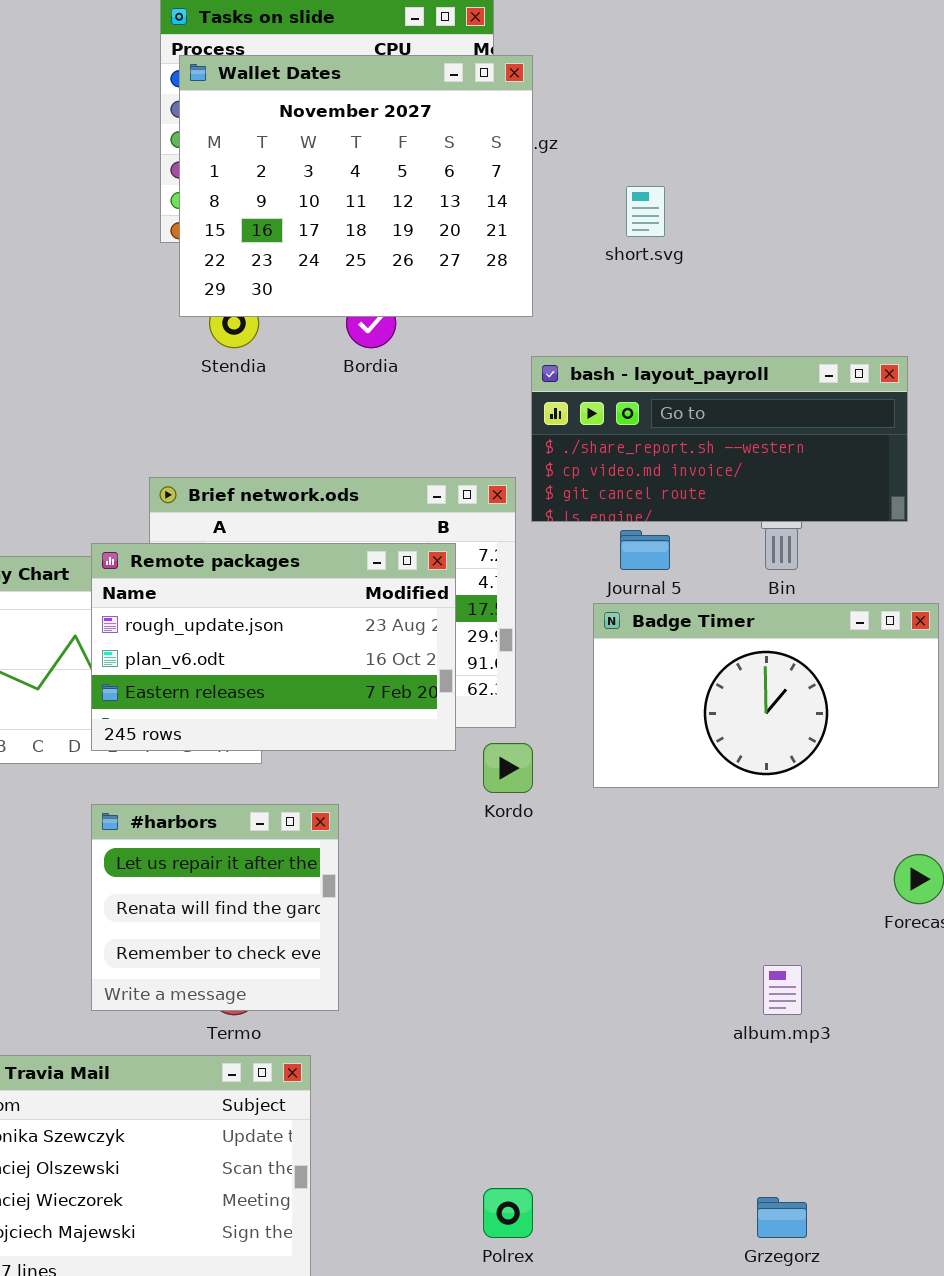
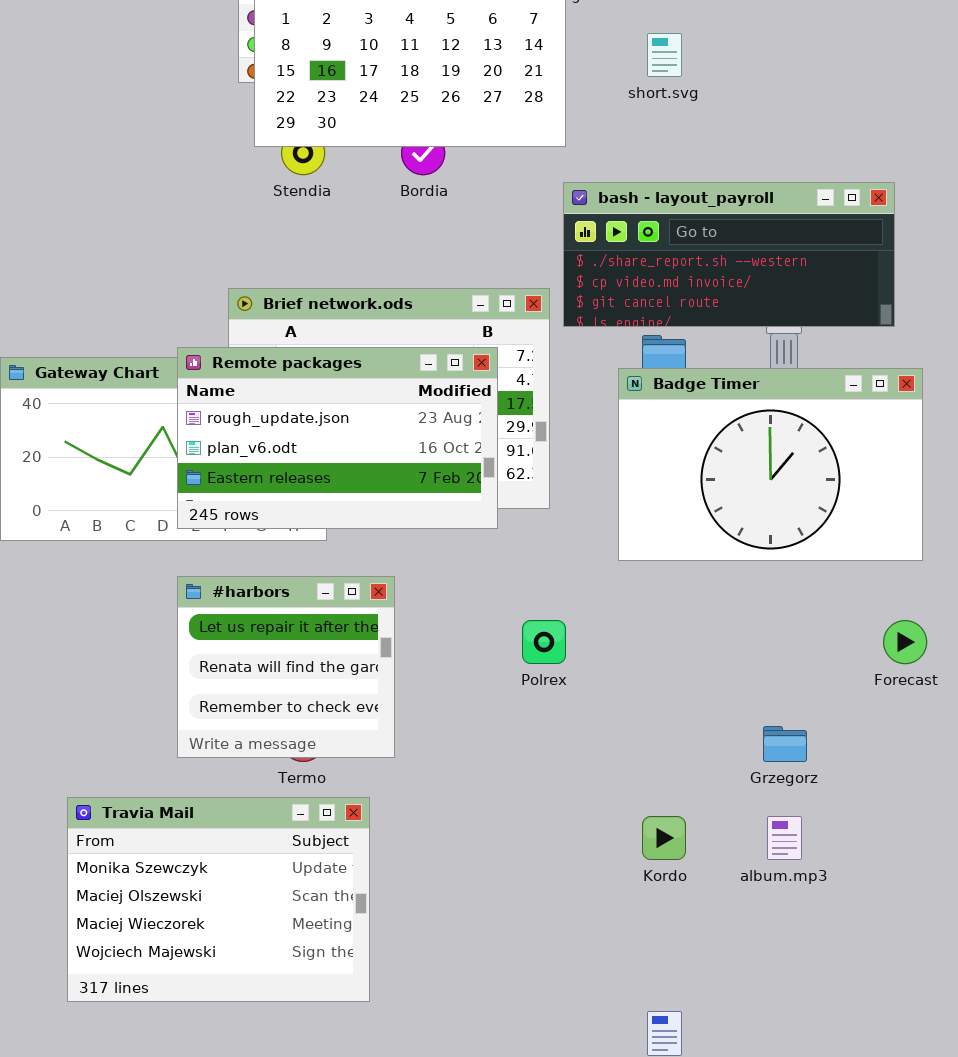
Badge Timer: [593,603,939,788] -> [618,368,923,561], resized
Kordo: [483,743,533,793] -> [642,816,686,860], moved
album.mp3: [763,965,802,1015] -> [767,816,802,860], moved
Polrex: [483,1188,533,1238] -> [522,620,566,664], moved
Grzegorz: [757,1197,807,1238] -> [763,726,807,762], moved

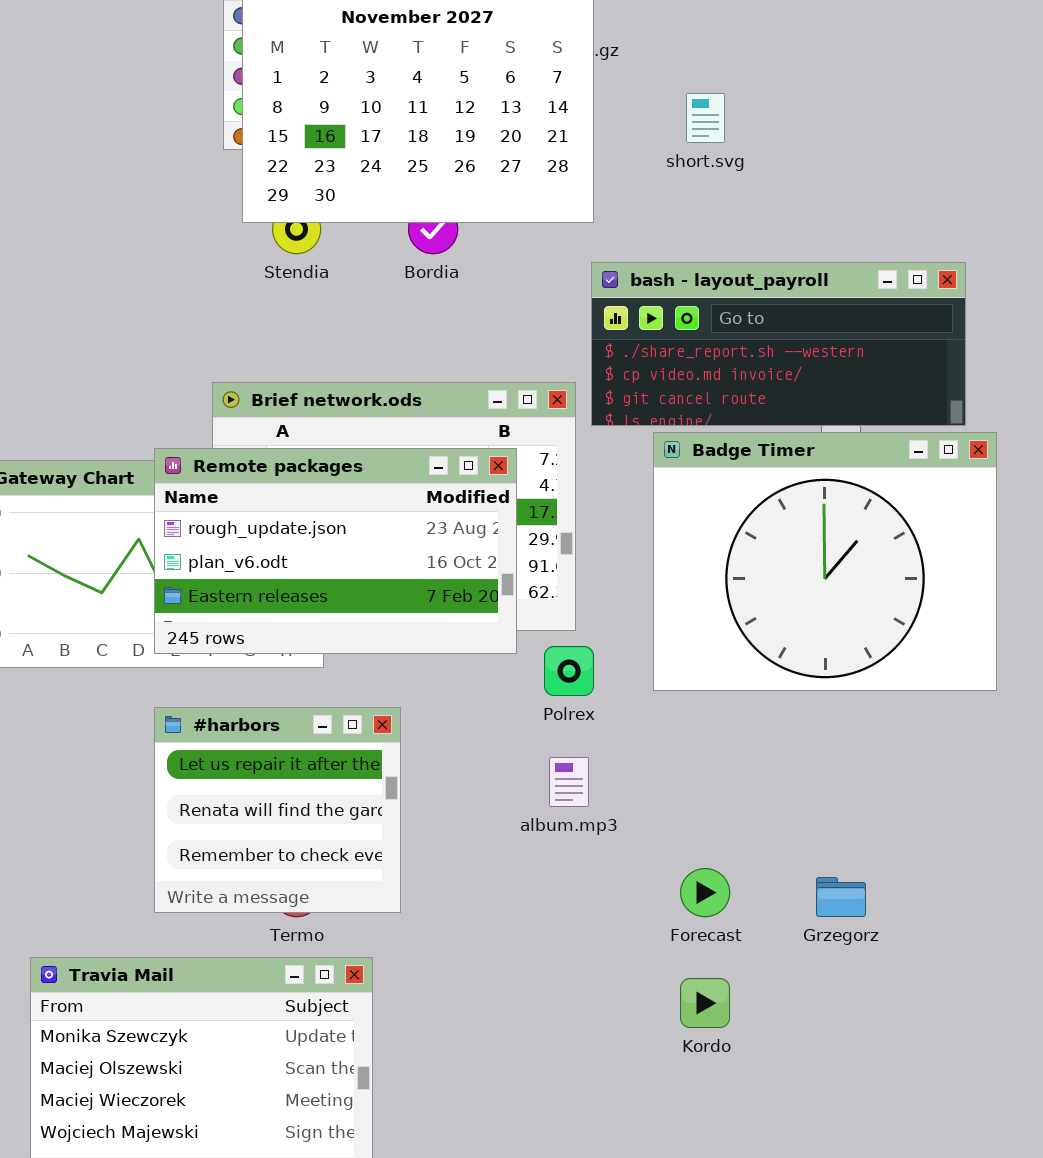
Badge Timer: [618,368,923,561] -> [653,432,997,691], resized
Polrex: [522,620,566,664] -> [544,646,594,696], moved
Forecast: [883,620,927,664] -> [680,868,730,917], moved
album.mp3: [767,816,802,860] -> [549,757,589,807], moved

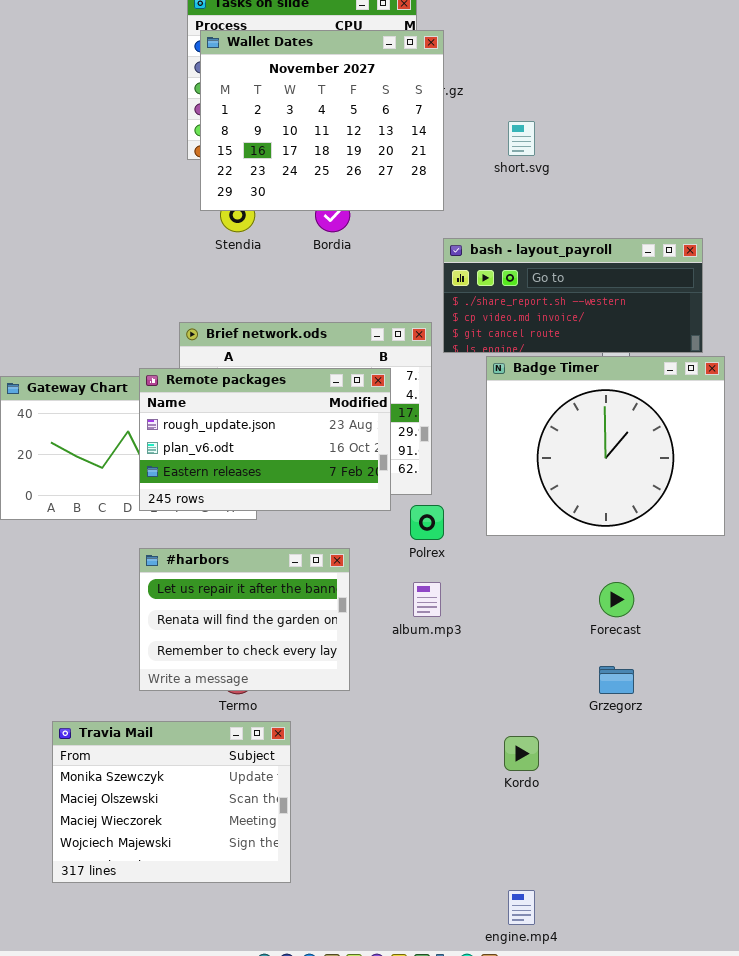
#harbors: [154,707,401,913] -> [139,548,350,691], resized
Forecast: [680,868,730,917] -> [599,582,634,617], moved

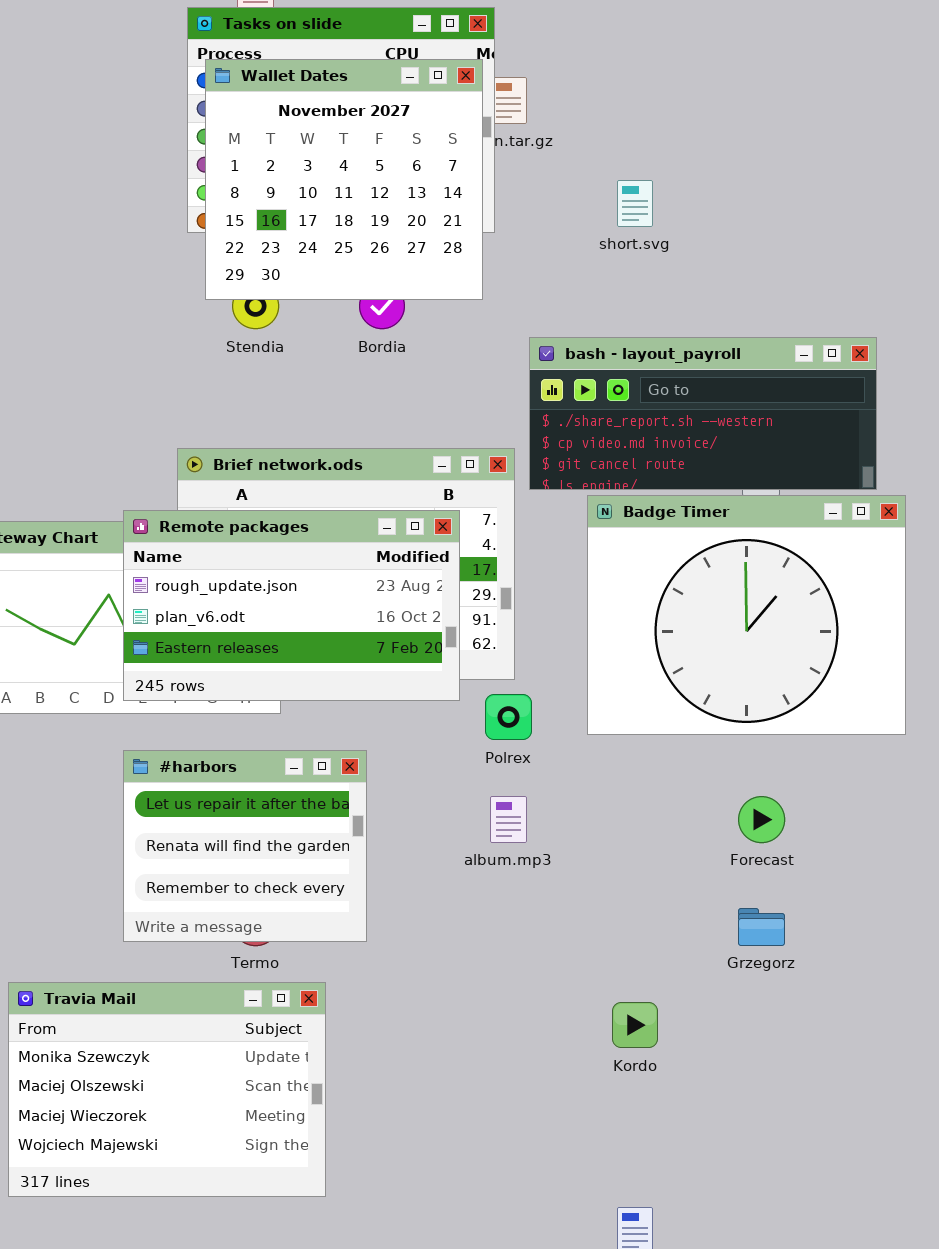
Wallet Dates: [200,30,444,211] -> [205,59,483,300], resized
#harbors: [139,548,350,691] -> [123,750,367,942], resized

